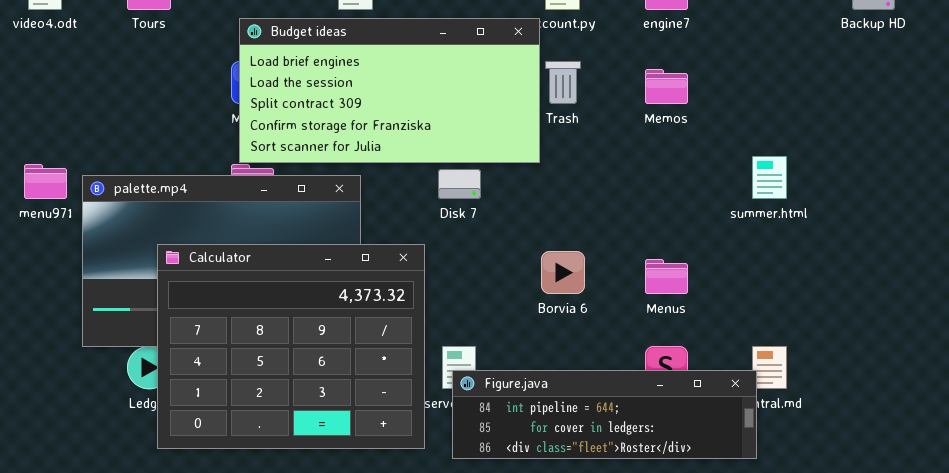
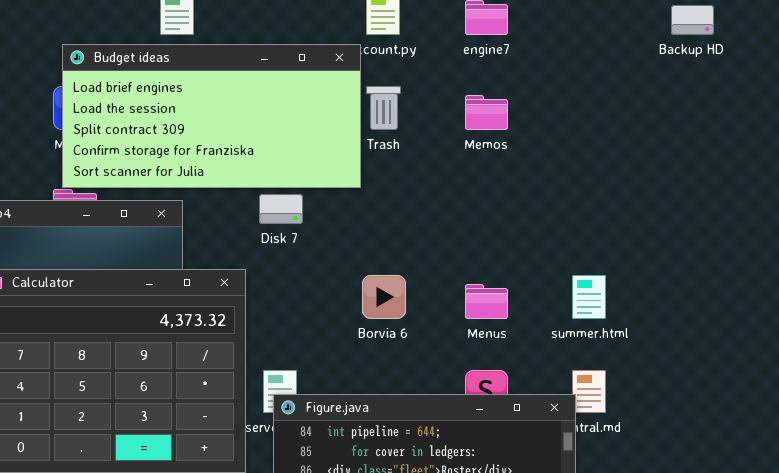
summer.html: [752,156,787,199] -> [572,275,606,319], moved

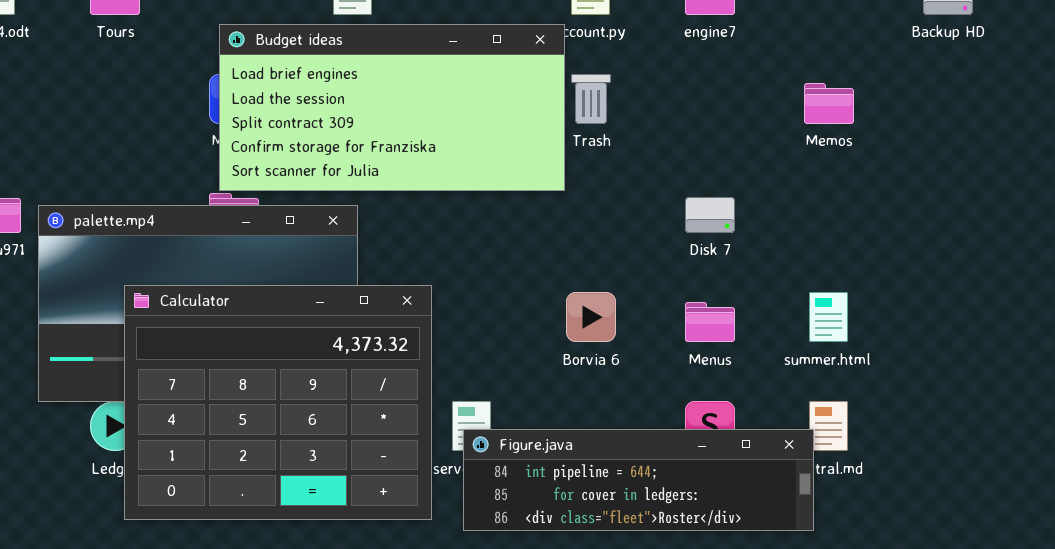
Memos: [465,95,508,130] -> [804,83,854,124], moved
Disk 7: [259,194,303,224] -> [685,197,735,233], moved

